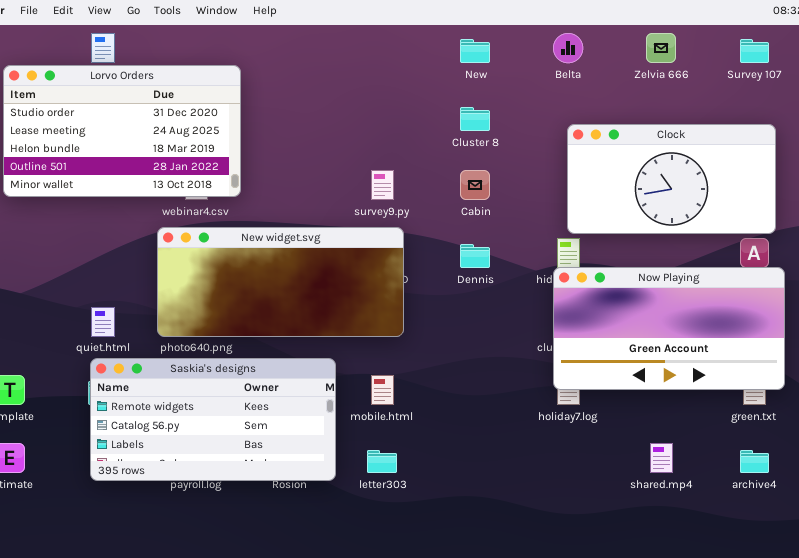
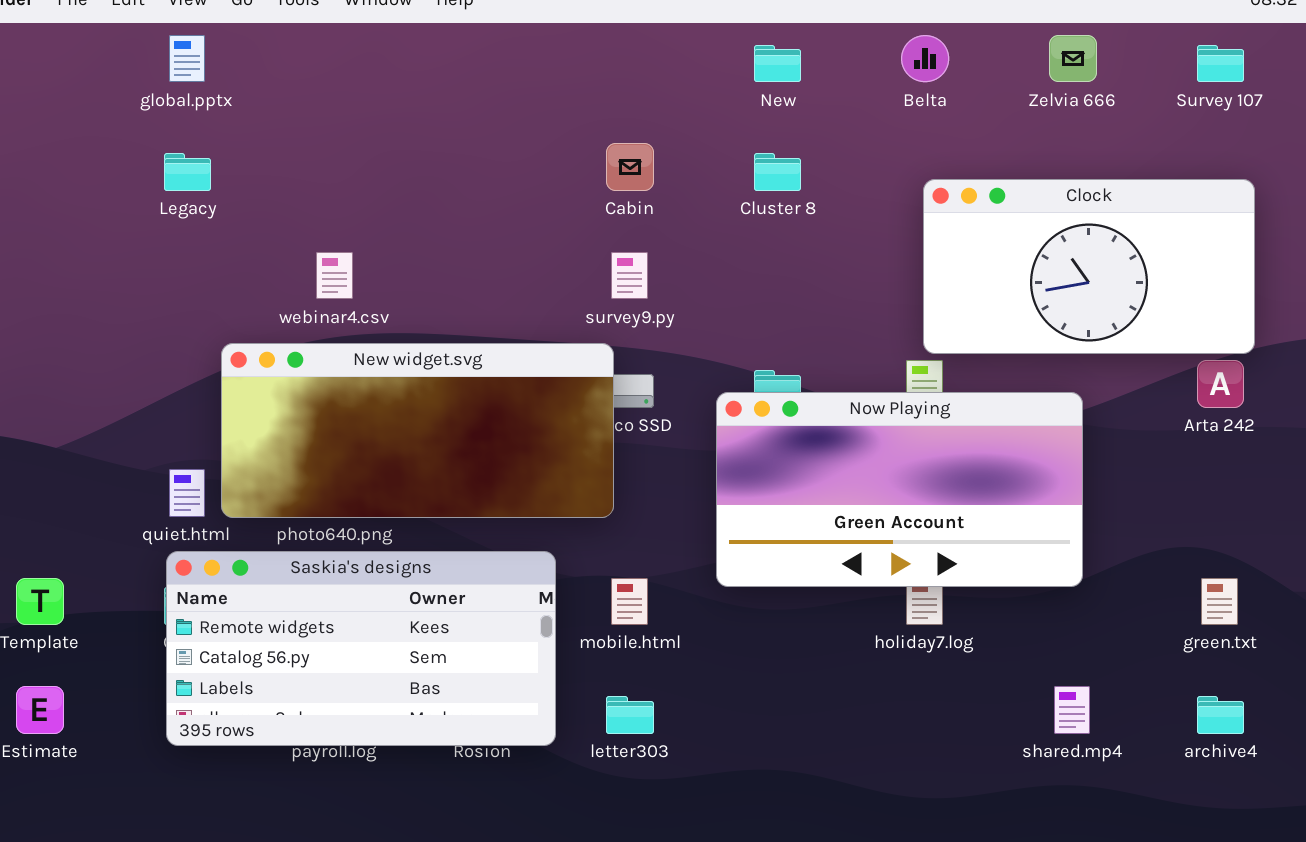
Lorvo Orders: [3,65,241,197] -> none, closed
Cabin: [460,170,490,200] -> [606,143,654,191], moved
New widget.svg: [157,227,404,337] -> [221,343,614,518], moved
Now Playing: [553,267,785,390] -> [716,392,1083,587], moved

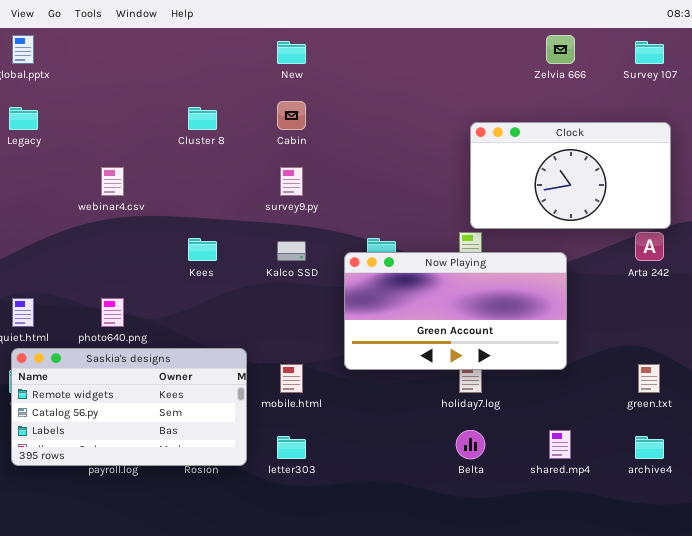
Belta: [901,35,949,82] -> [456,430,485,459], moved
New: [754,45,801,82] -> [277,41,306,64], moved
Cluster 8: [754,153,801,191] -> [188,107,217,130], moved
New widget.svg: [221,343,614,518] -> none, closed

